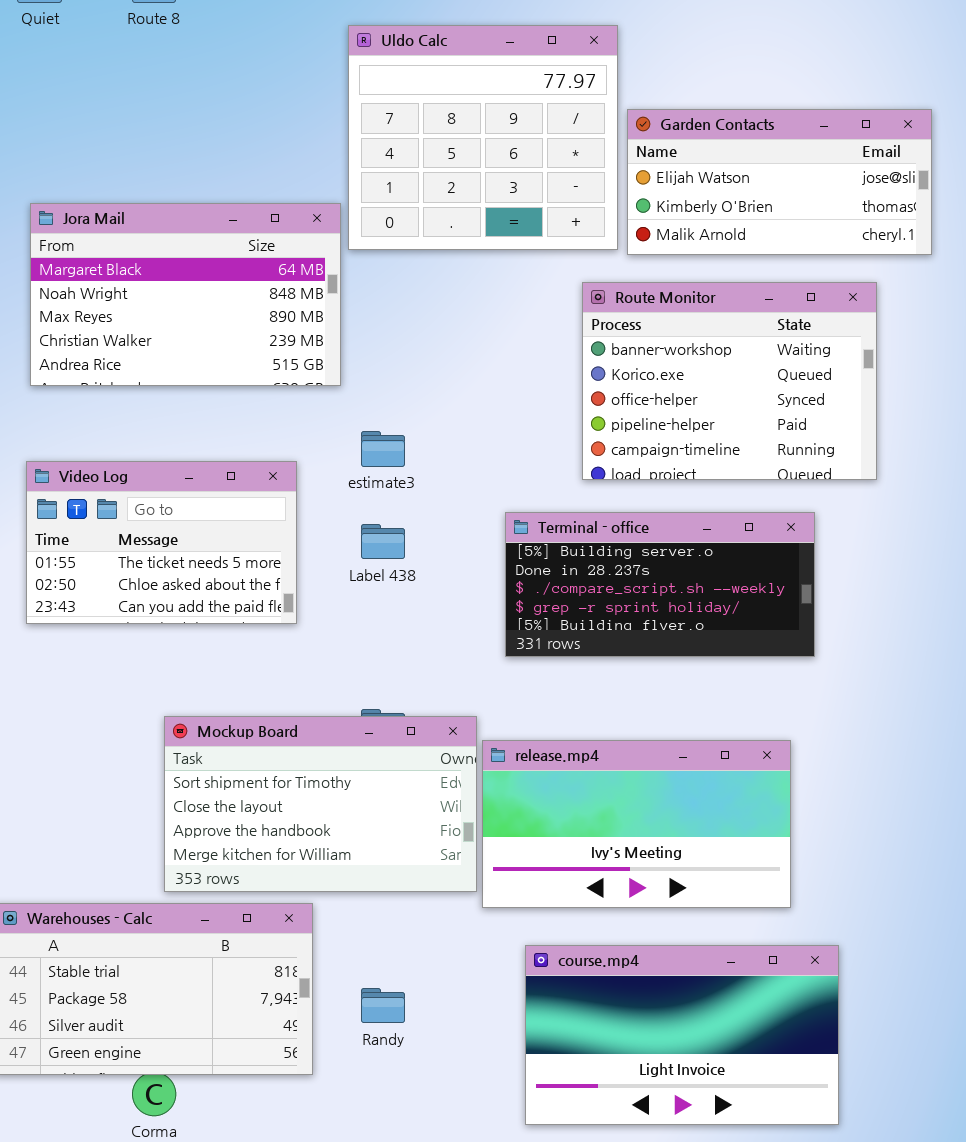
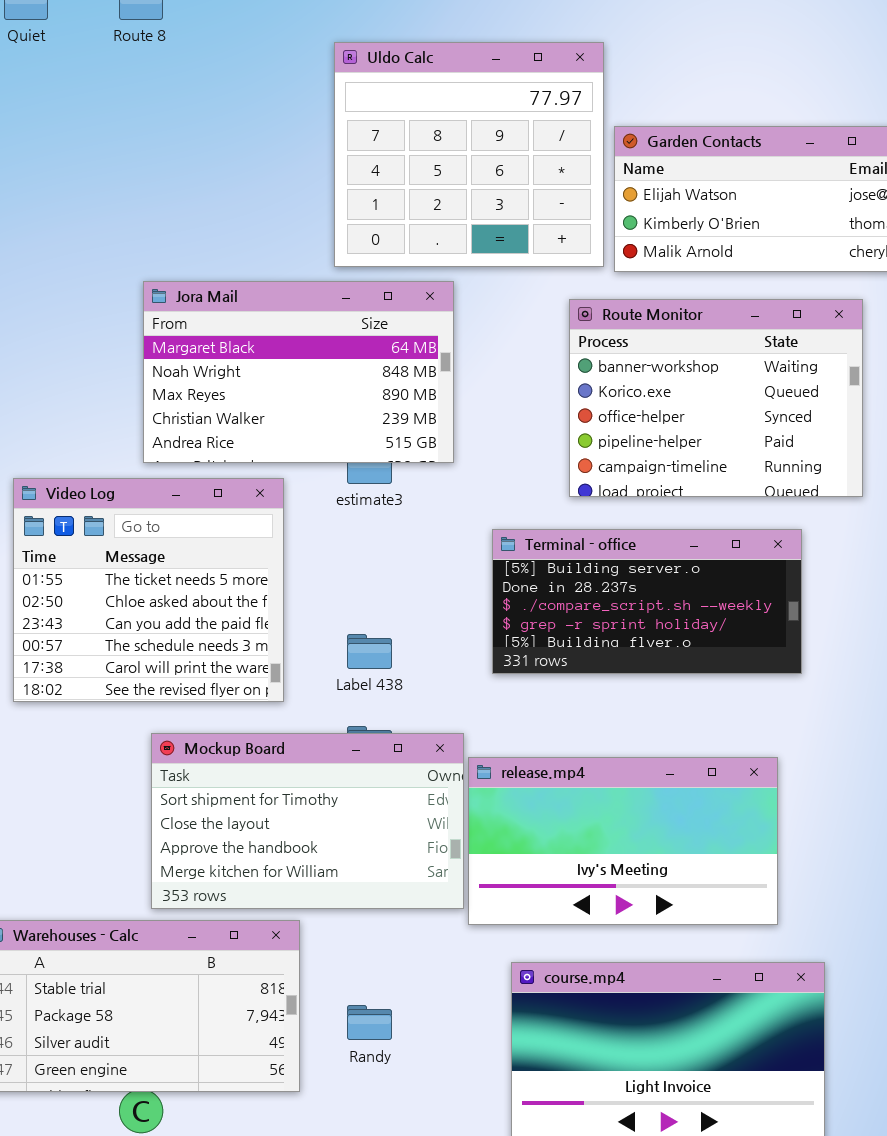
Jora Mail: [30,203,341,386] -> [143,281,454,463], moved
Video Log: [26,461,297,624] -> [13,478,284,702], resized
Label 438: [361,524,405,559] -> [347,634,392,669], moved

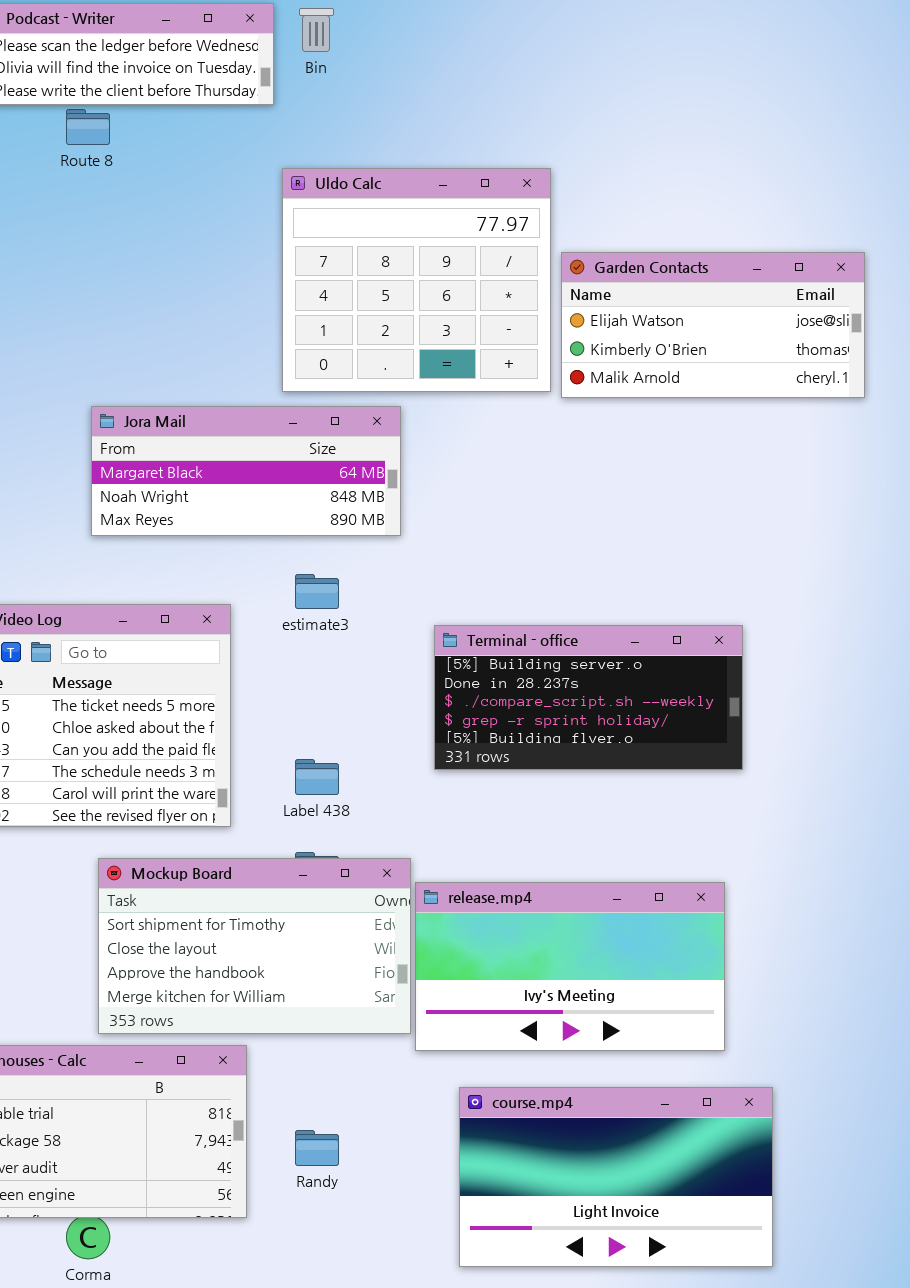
Jora Mail: [143,281,454,463] -> [91,406,401,536], resized
Route Monitor: [569,299,863,497] -> none, closed
Terminal - office: [492,529,802,674] -> [434,625,743,770], moved

